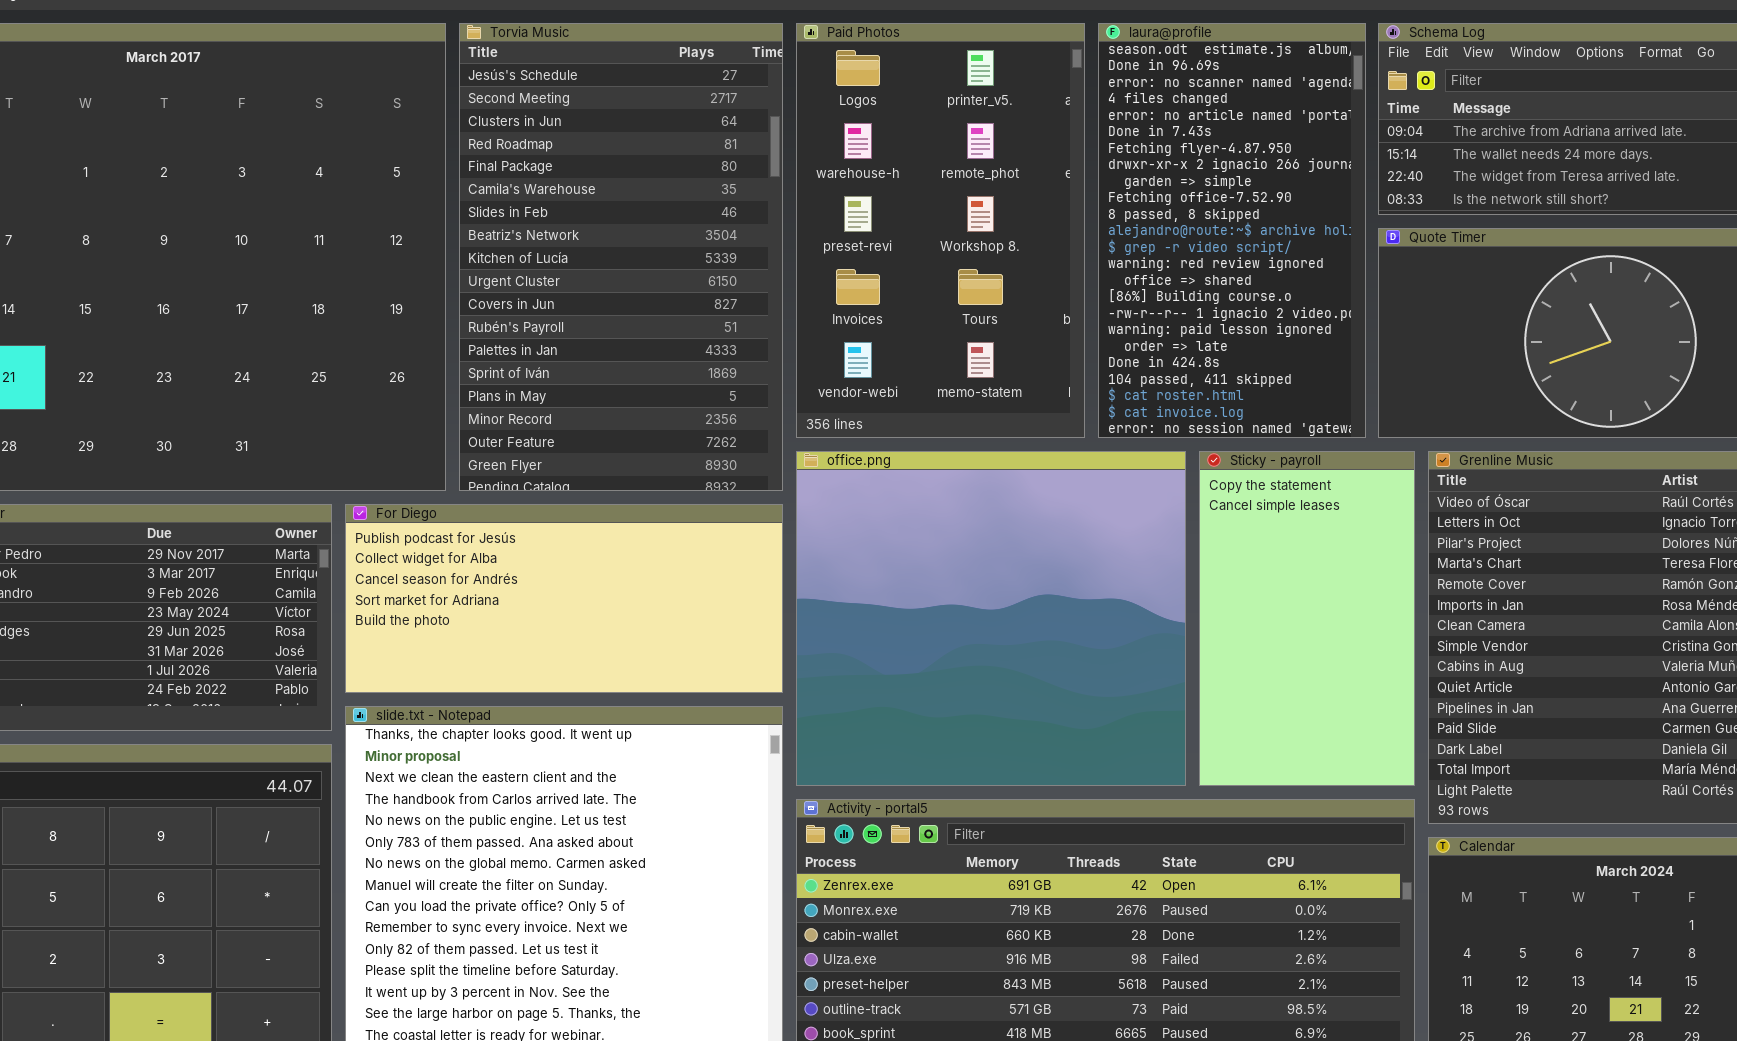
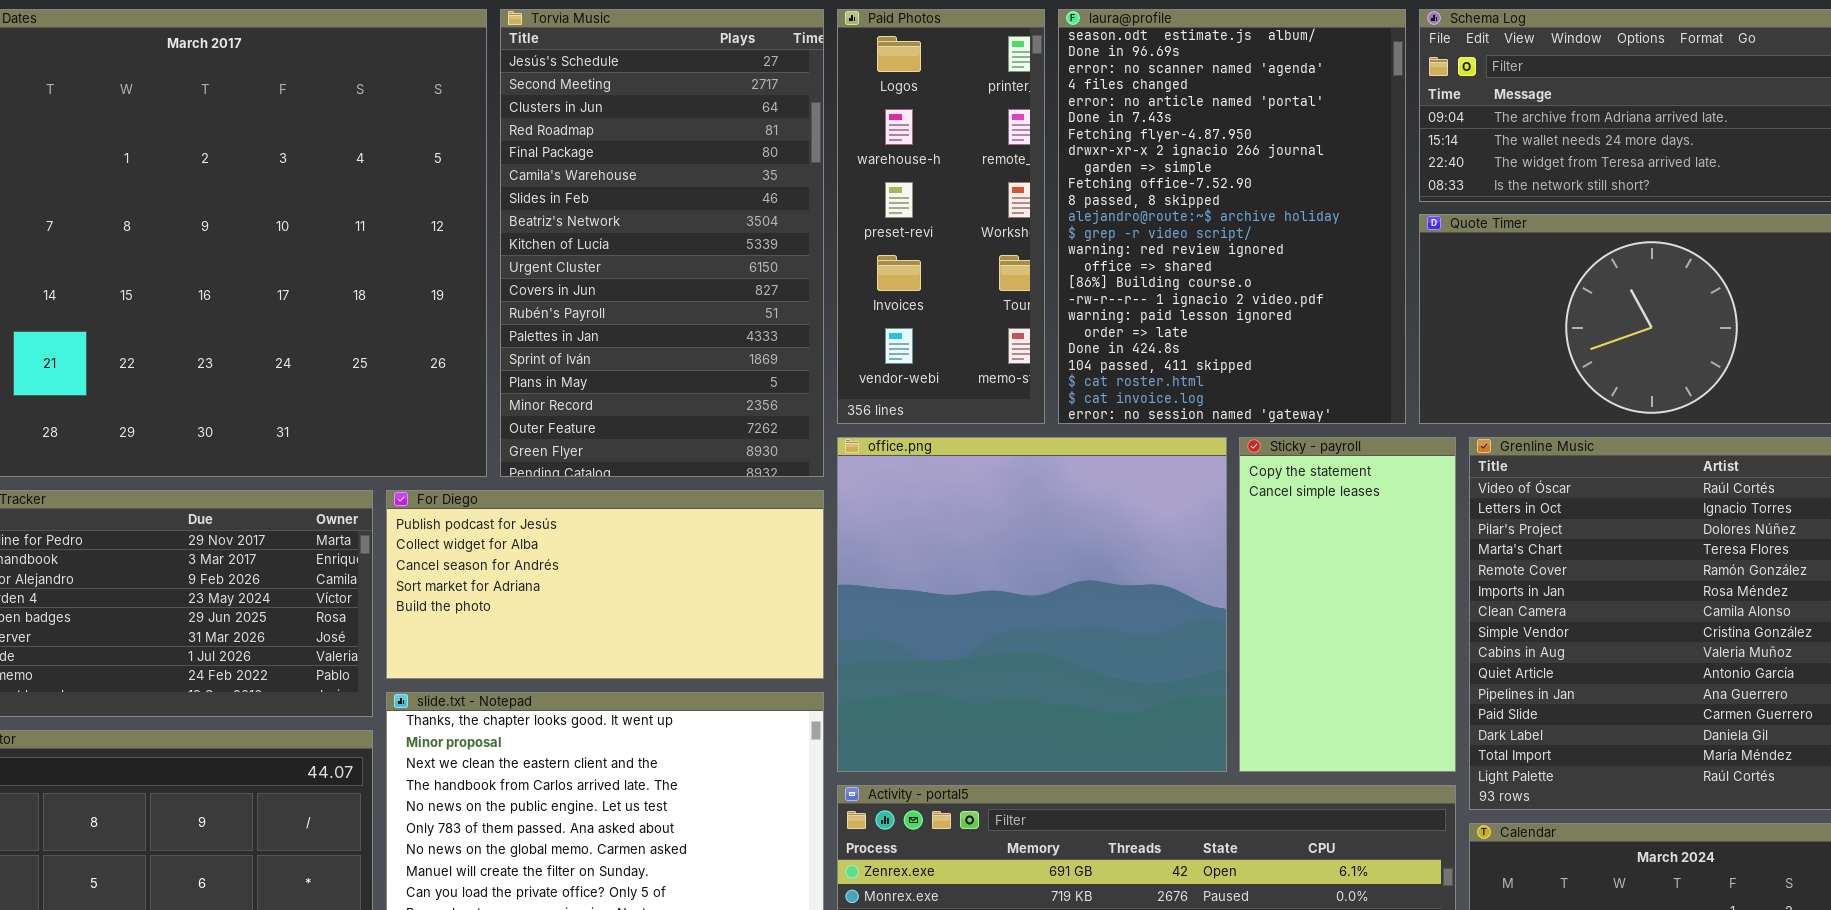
Paid Photos: [796,23,1085,438] -> [837,9,1045,424], resized
laura@profile: [1098,23,1366,438] -> [1058,9,1406,424], resized

